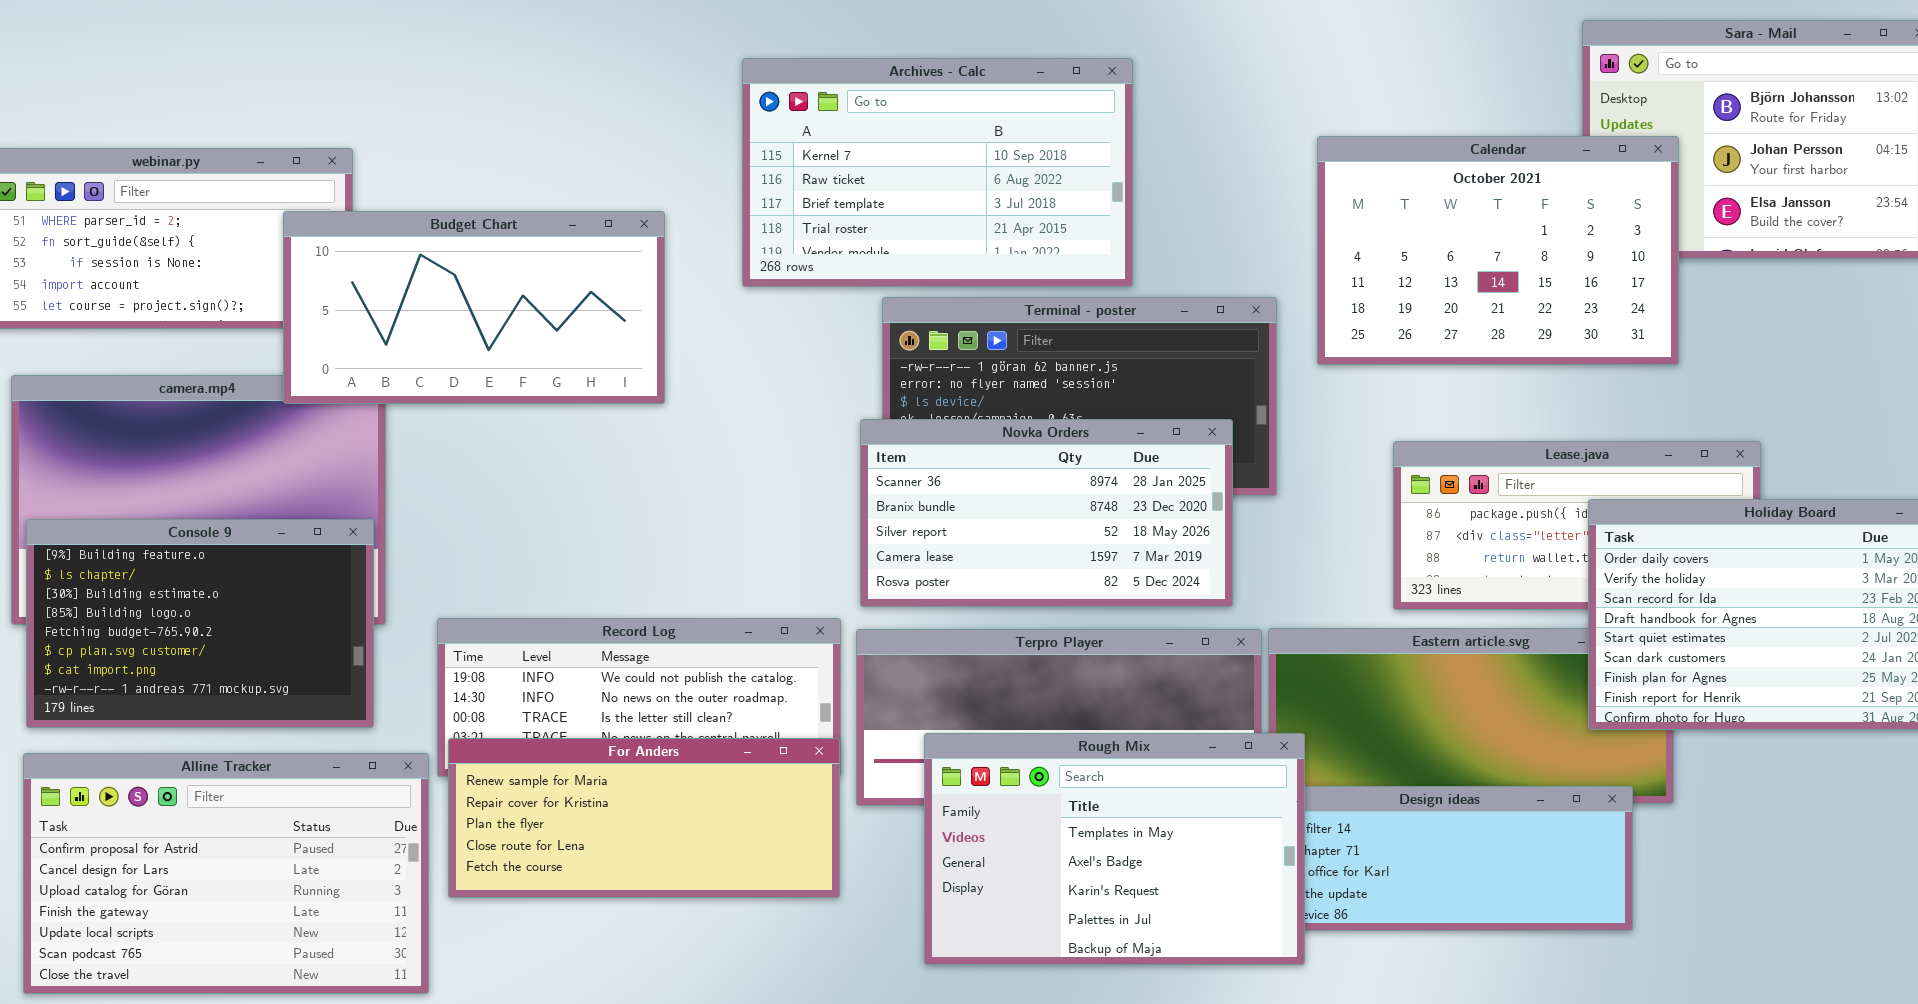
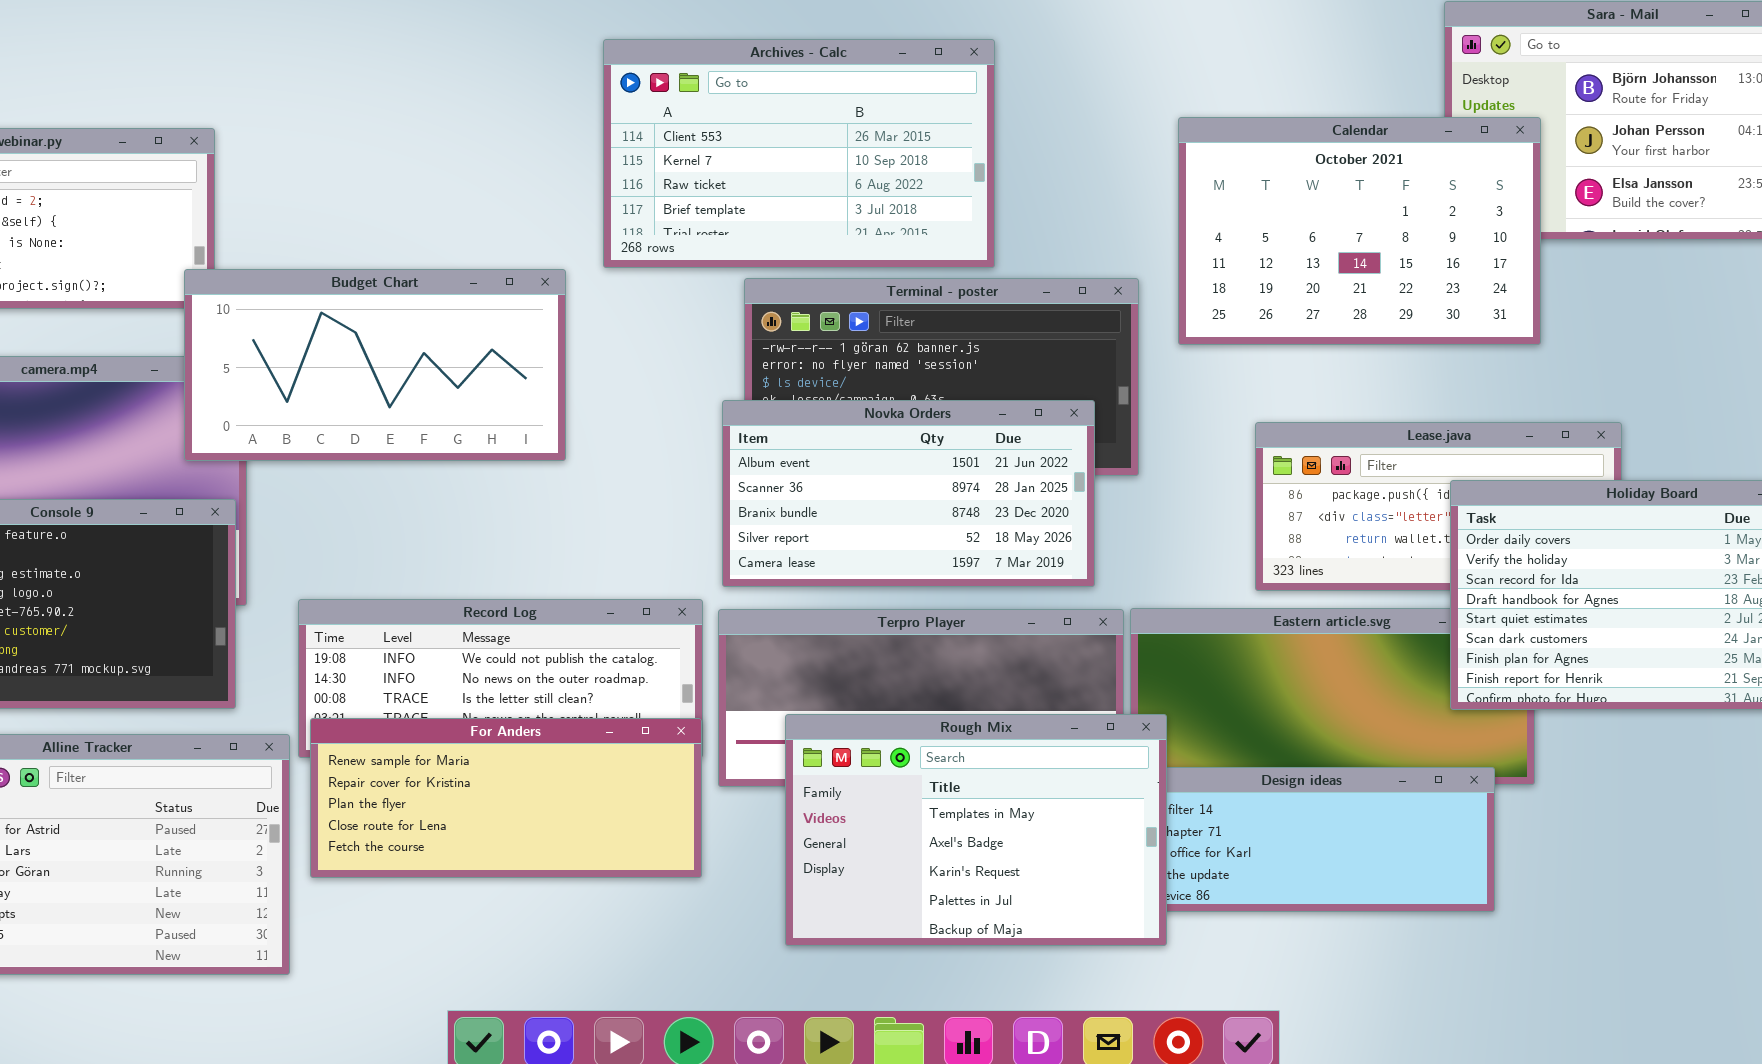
Archives - Calc: [742,58,1133,287] -> [603,39,995,268], scrolled up 1 row
Budget Chart: [283,211,665,404] -> [184,269,566,461], moved
Novka Orders: [860,419,1233,607] -> [722,400,1095,587], scrolled up 1 row

